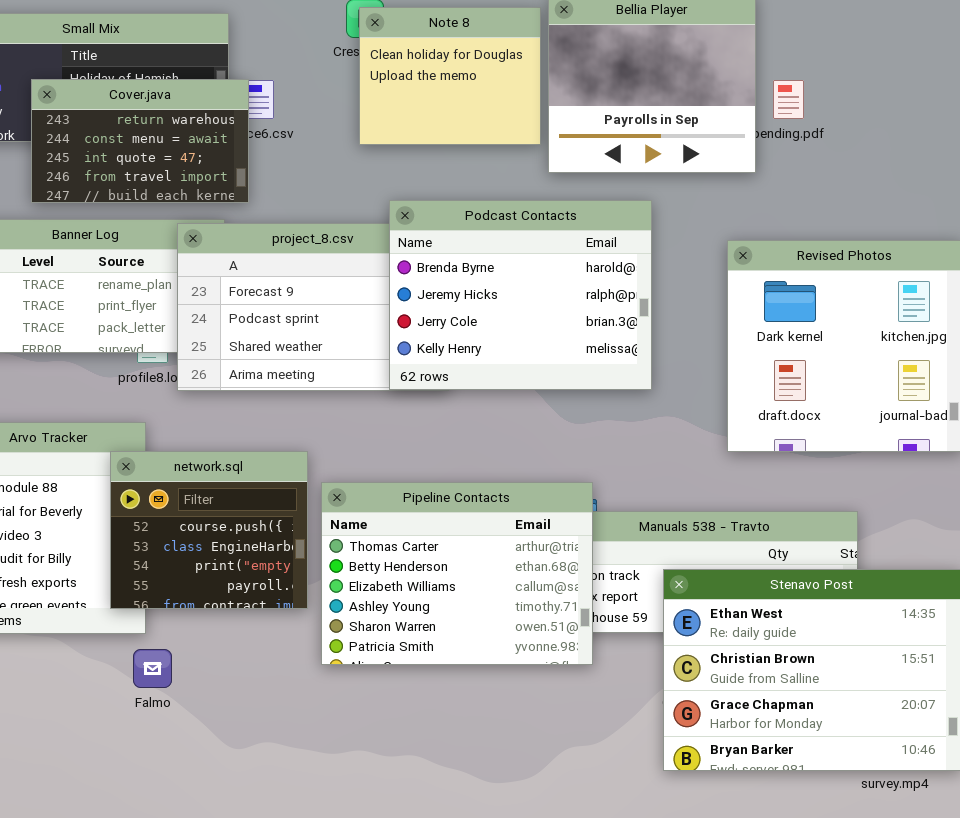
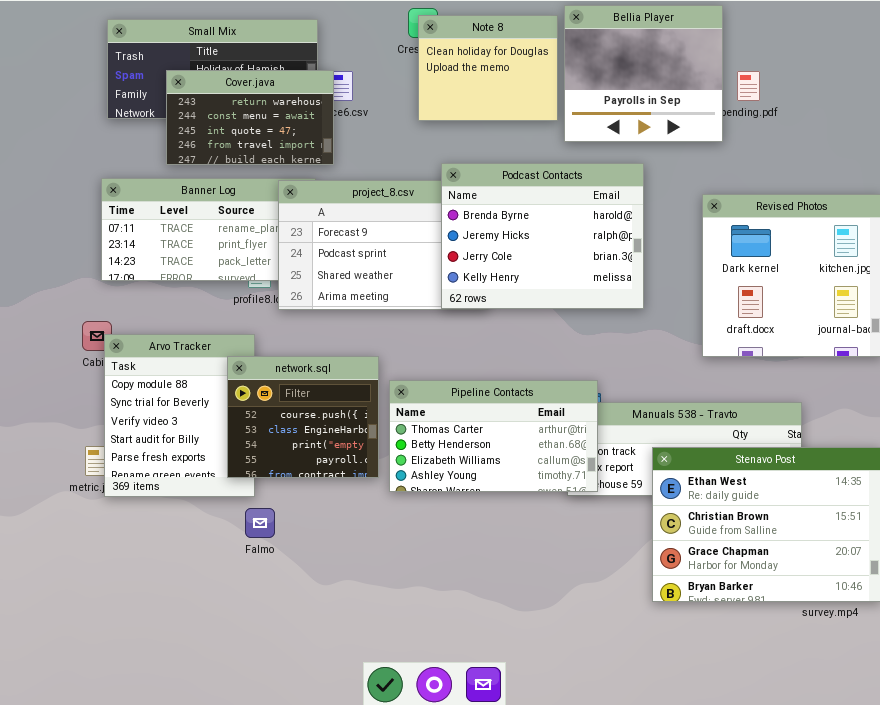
Pipeline Contacts: [321,482,593,665] -> [389,380,598,492], resized

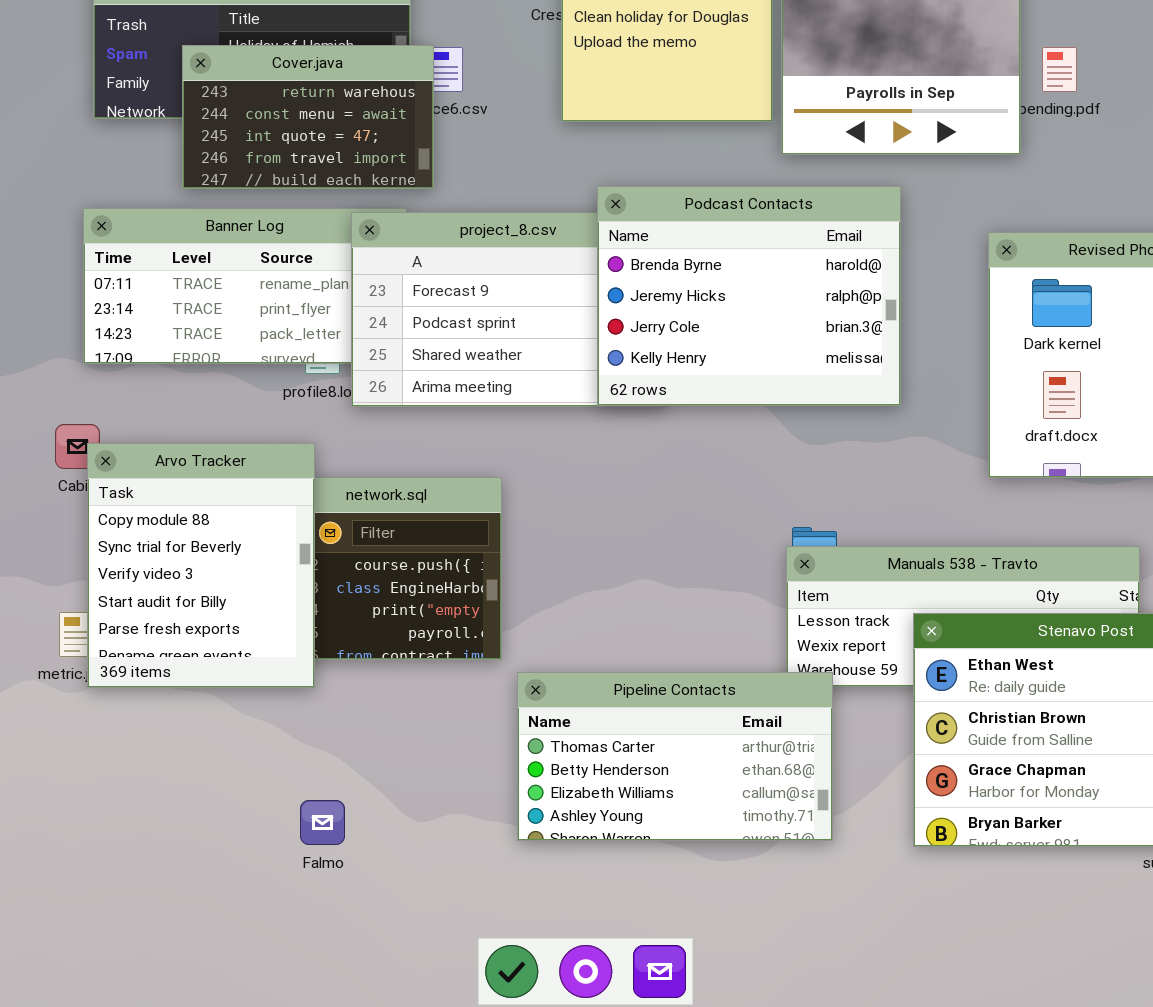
Arvo Tracker: [104,334,255,497] -> [87,443,315,688], raised
Pipeline Contacts: [389,380,598,492] -> [517,672,833,841], moved
Falmo: [245,508,275,538] -> [300,800,345,845], moved

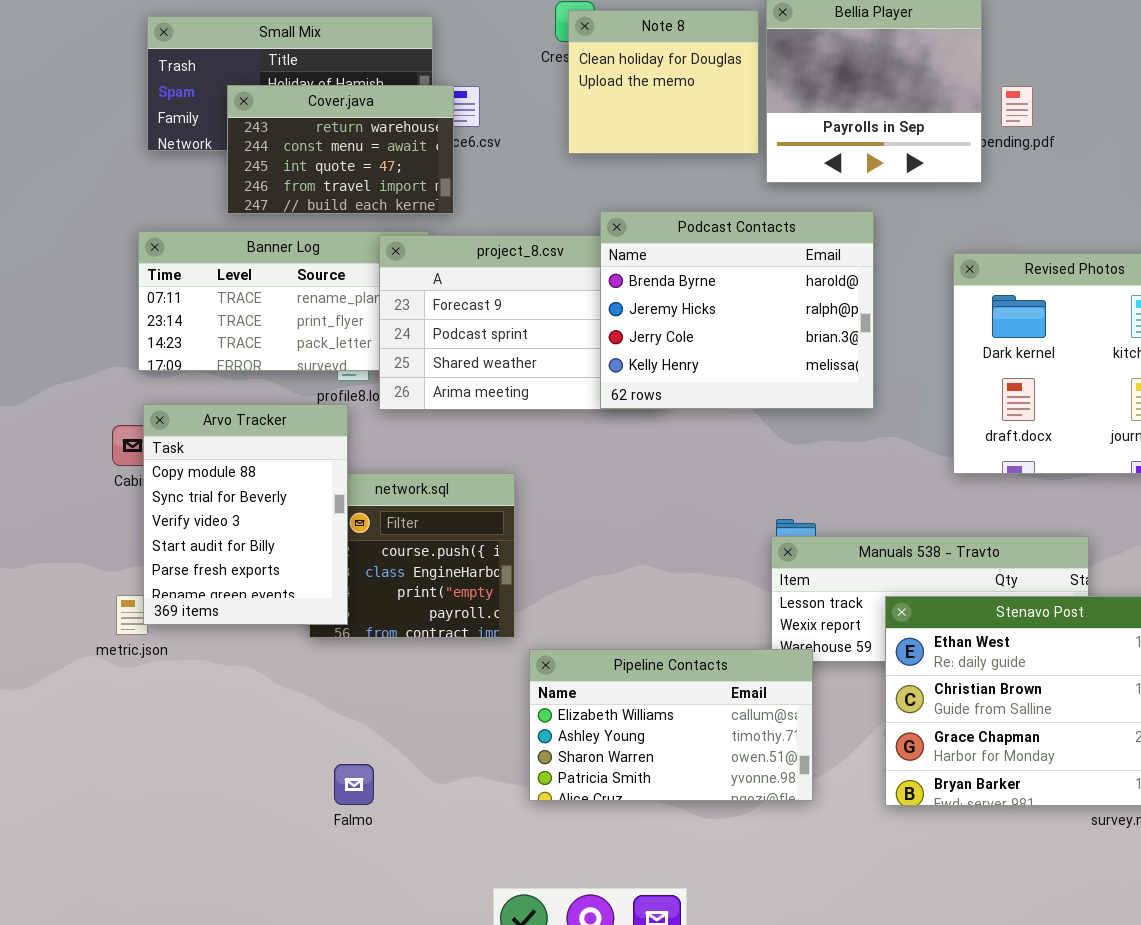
Arvo Tracker: [87,443,315,688] -> [143,404,348,625], moved
Pipeline Contacts: [517,672,833,841] -> [529,649,813,801], scrolled down 2 rows

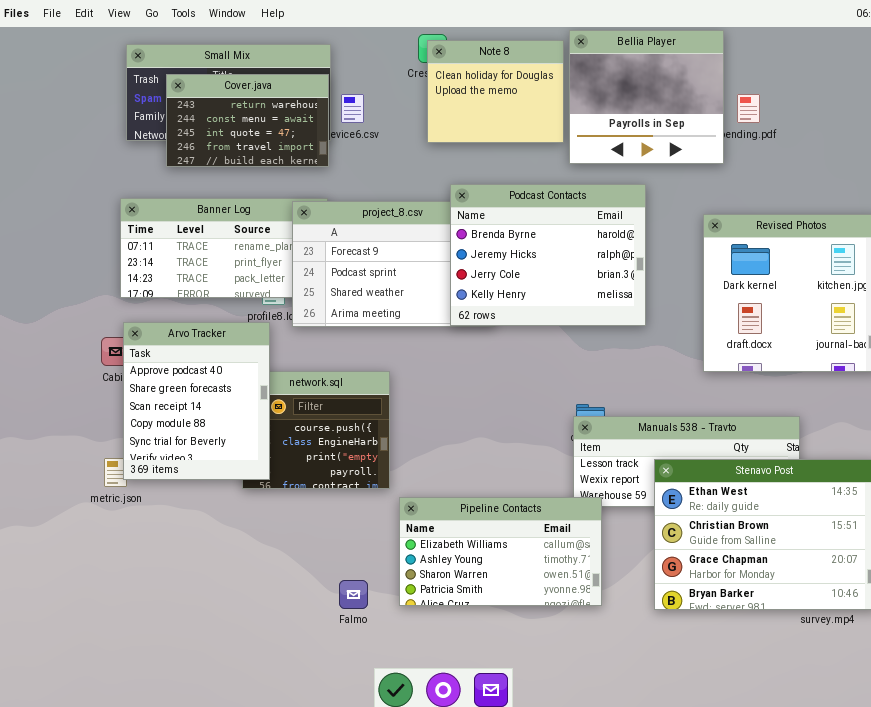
Cover.java: [227,85,454,214] -> [166,74,329,167], moved
Arvo Tracker: [143,404,348,625] -> [123,322,270,480], scrolled up 3 rows
Falmo: [334,764,374,805] -> [339,580,368,609], moved

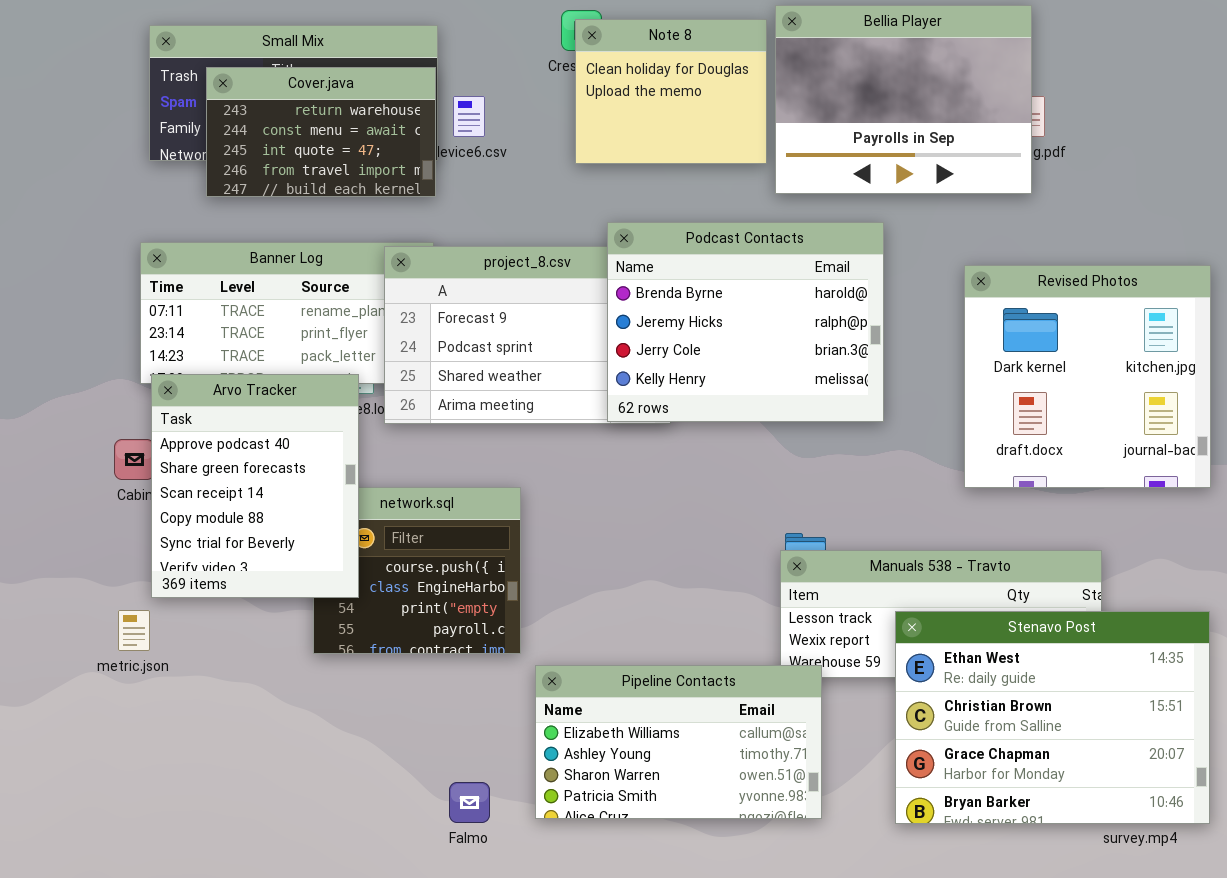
Bellia Player: [569,30,724,164] -> [775,5,1032,194], resized
Arvo Tracker: [123,322,270,480] -> [151,374,359,598], moved

